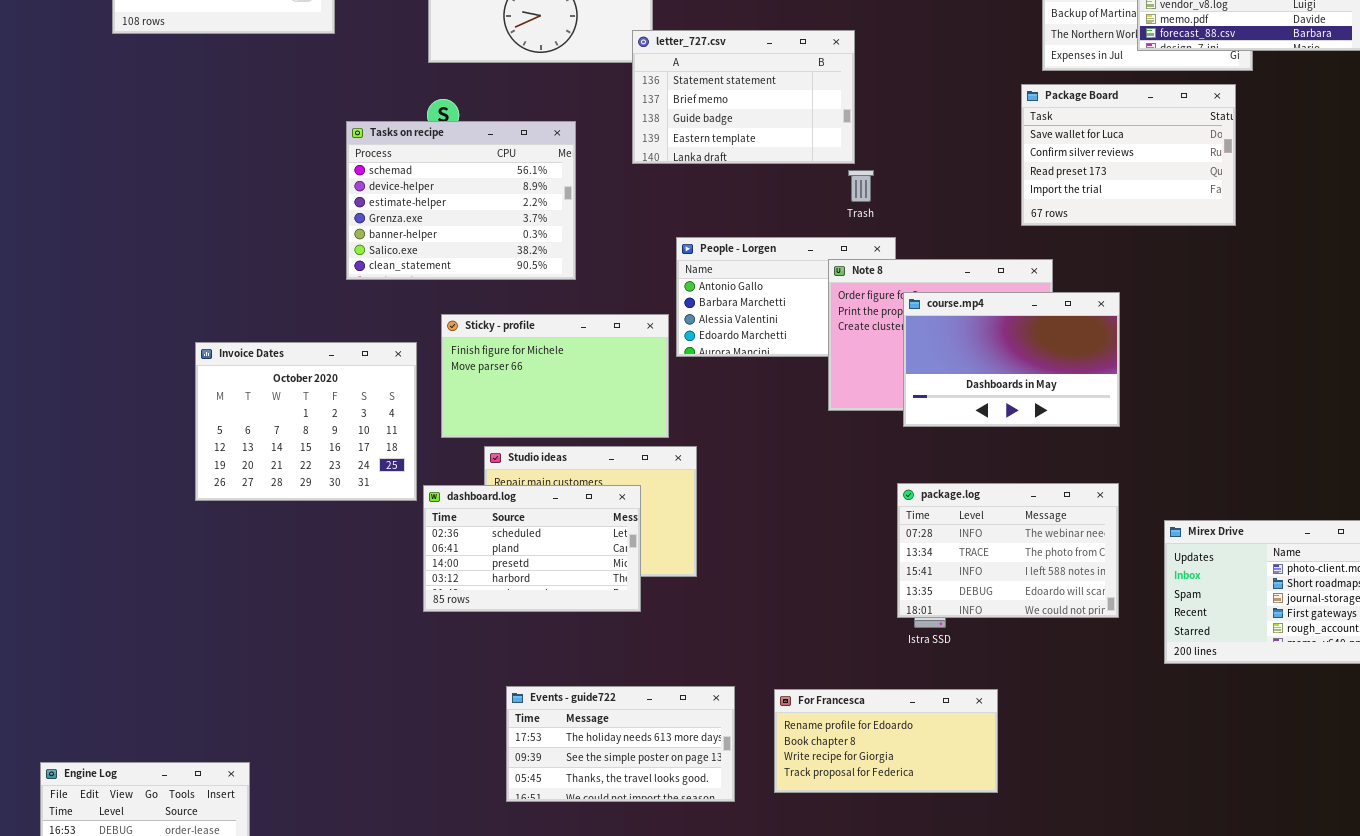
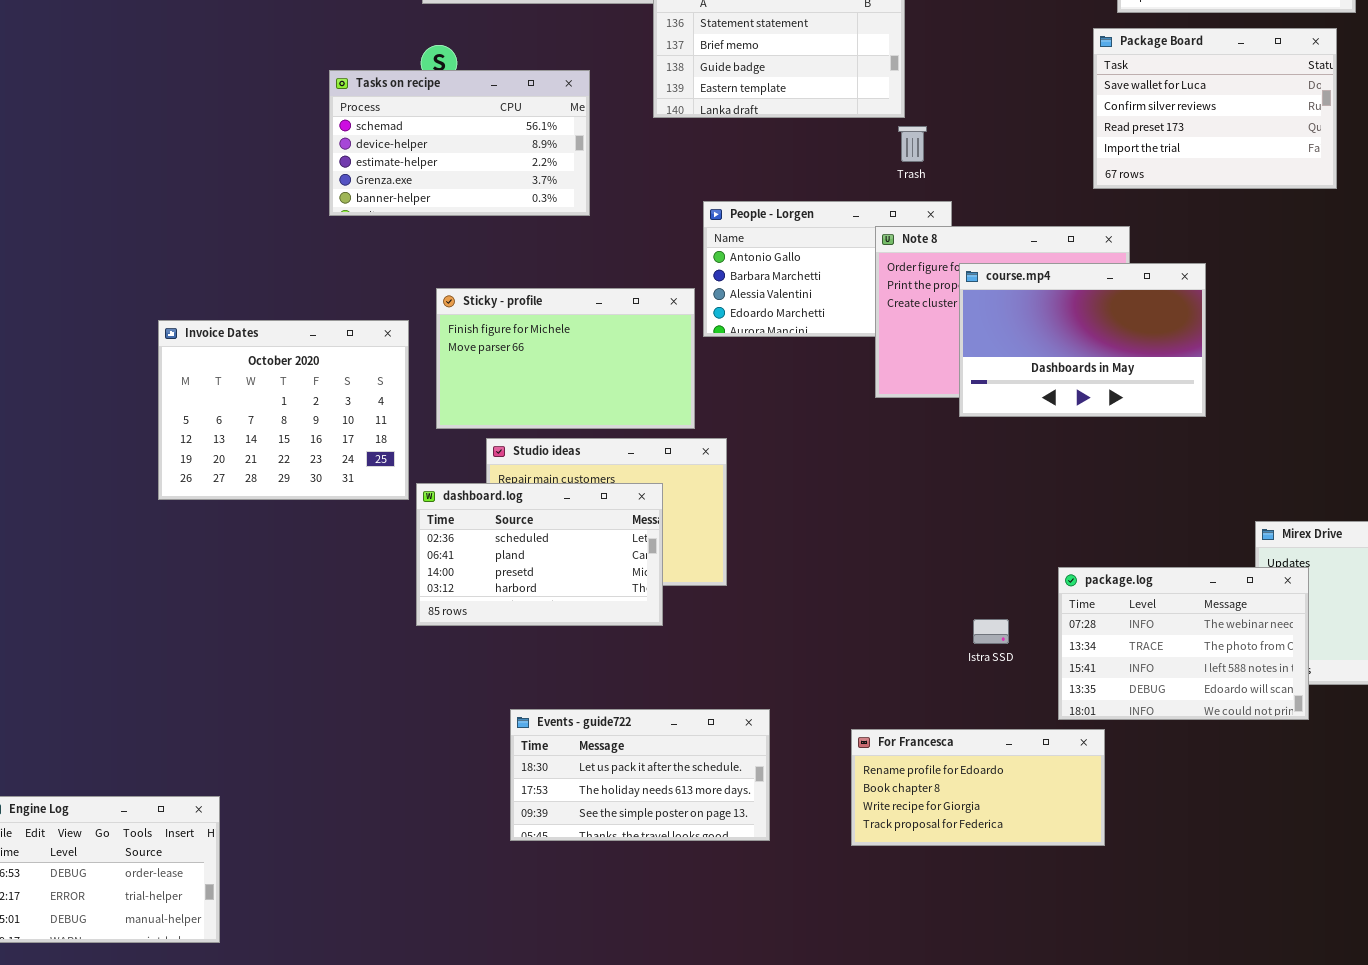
Tasks on recipe: [346,121,576,280] -> [329,70,590,216], resized
package.log: [897,483,1119,618] -> [1058,567,1309,720], moved
Events - guide722: [506,686,735,802] -> [510,709,770,841], scrolled up 1 row
For Francesca: [774,689,998,793] -> [851,729,1105,846], moved

